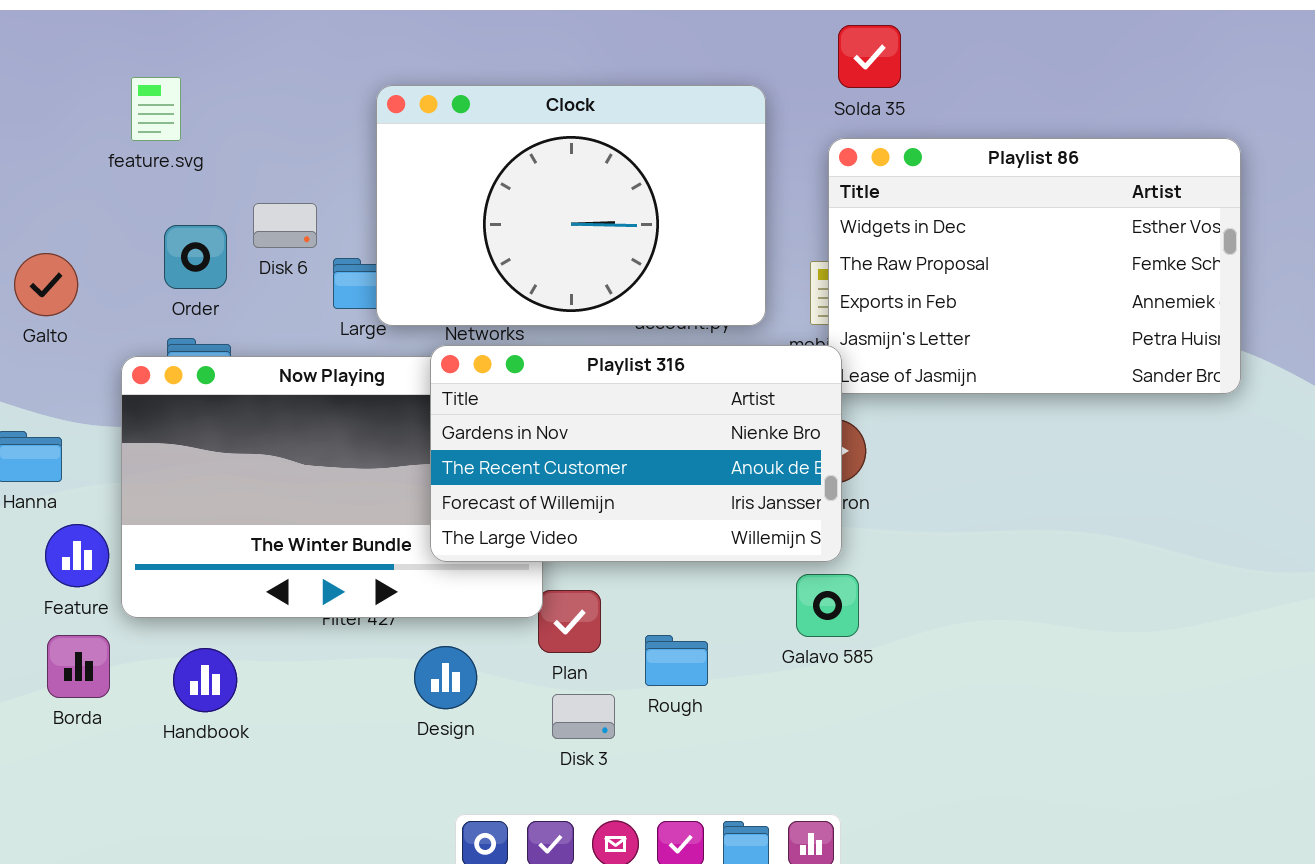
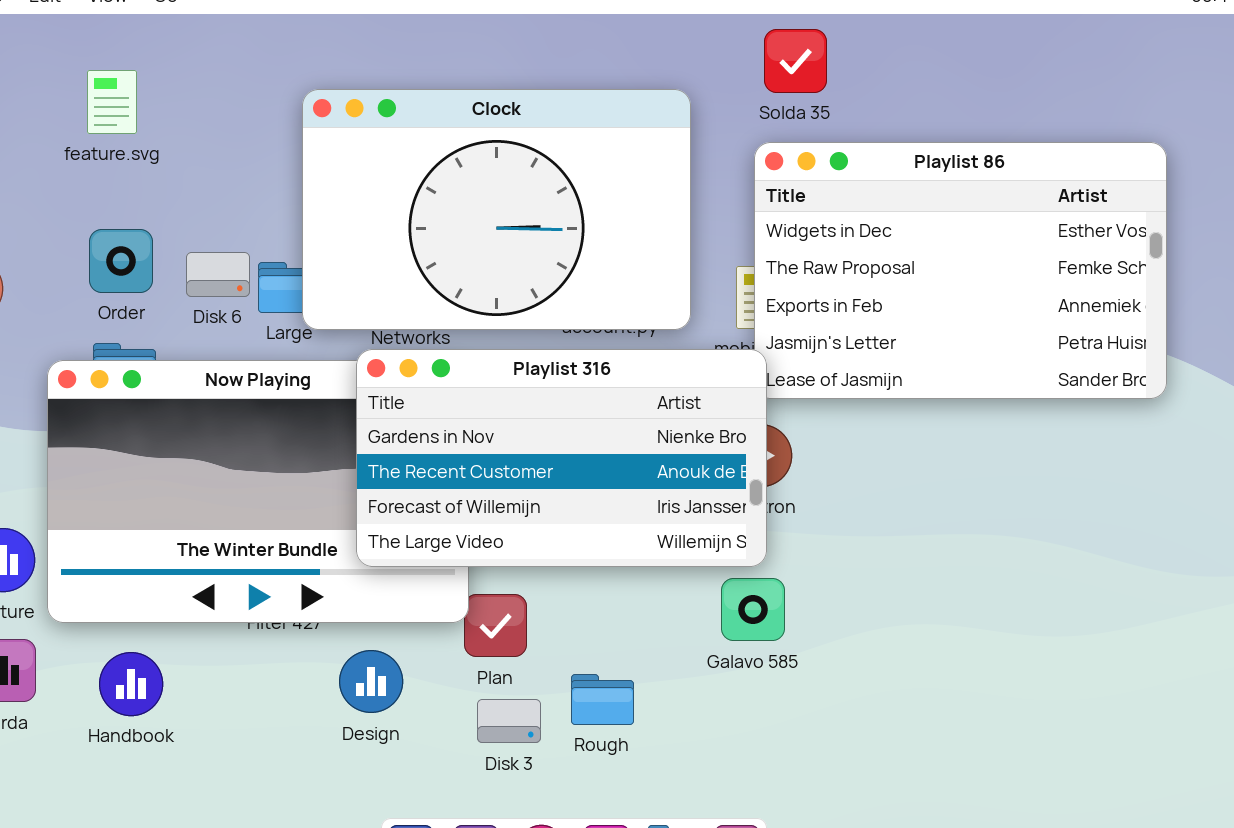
feature.svg: [131,77,181,141] -> [87,70,137,134], moved
Disk 6: [253,203,317,248] -> [186,252,250,297], moved
Rough: [645,635,708,686] -> [571,674,634,725], moved

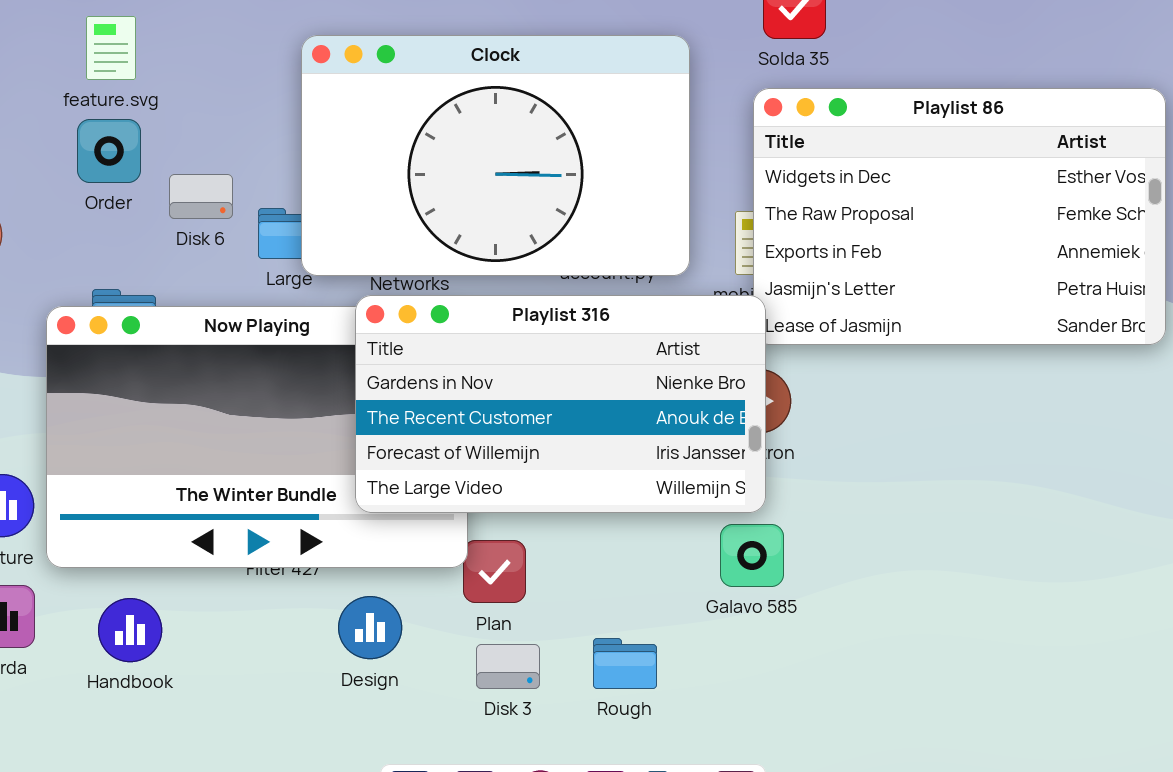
Order: [89,229,153,293] -> [77,119,141,183], moved
Disk 6: [186,252,250,297] -> [169,174,233,219], moved
Rough: [571,674,634,725] -> [593,638,657,689], moved

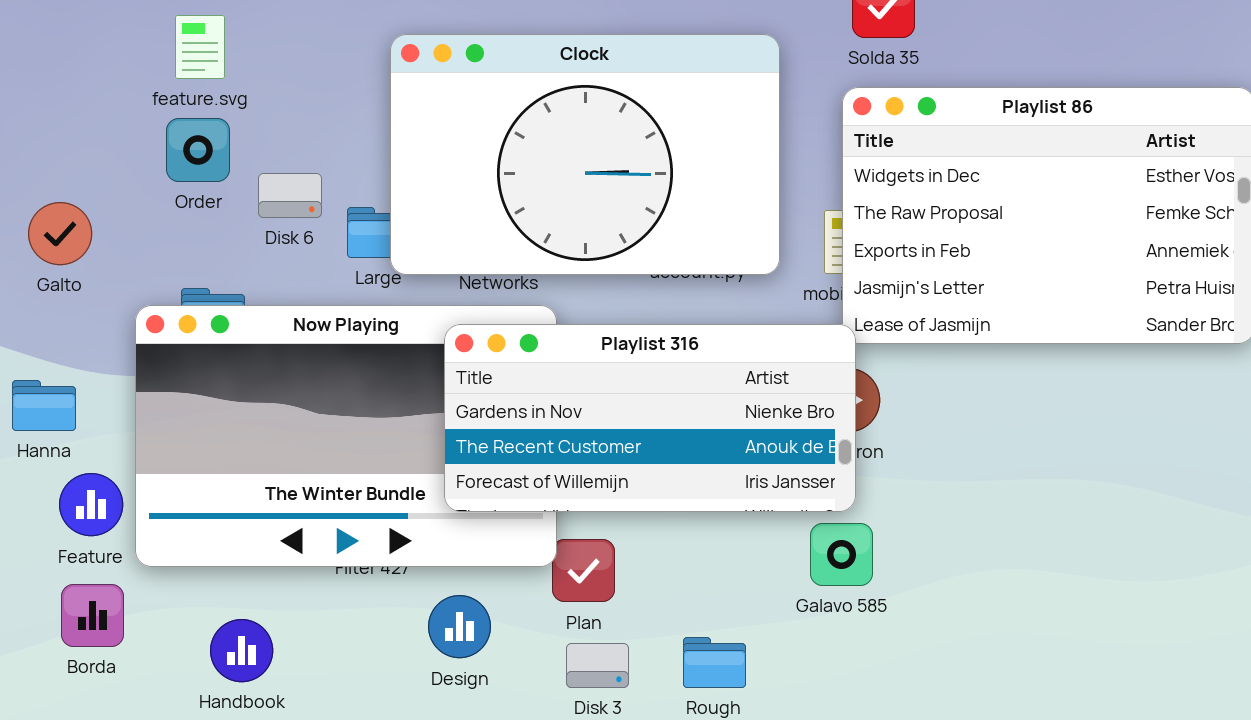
Playlist 316: [355,295,766,513] -> [444,324,856,512], resized
Handbook: [98,598,162,662] -> [210,619,273,682], moved

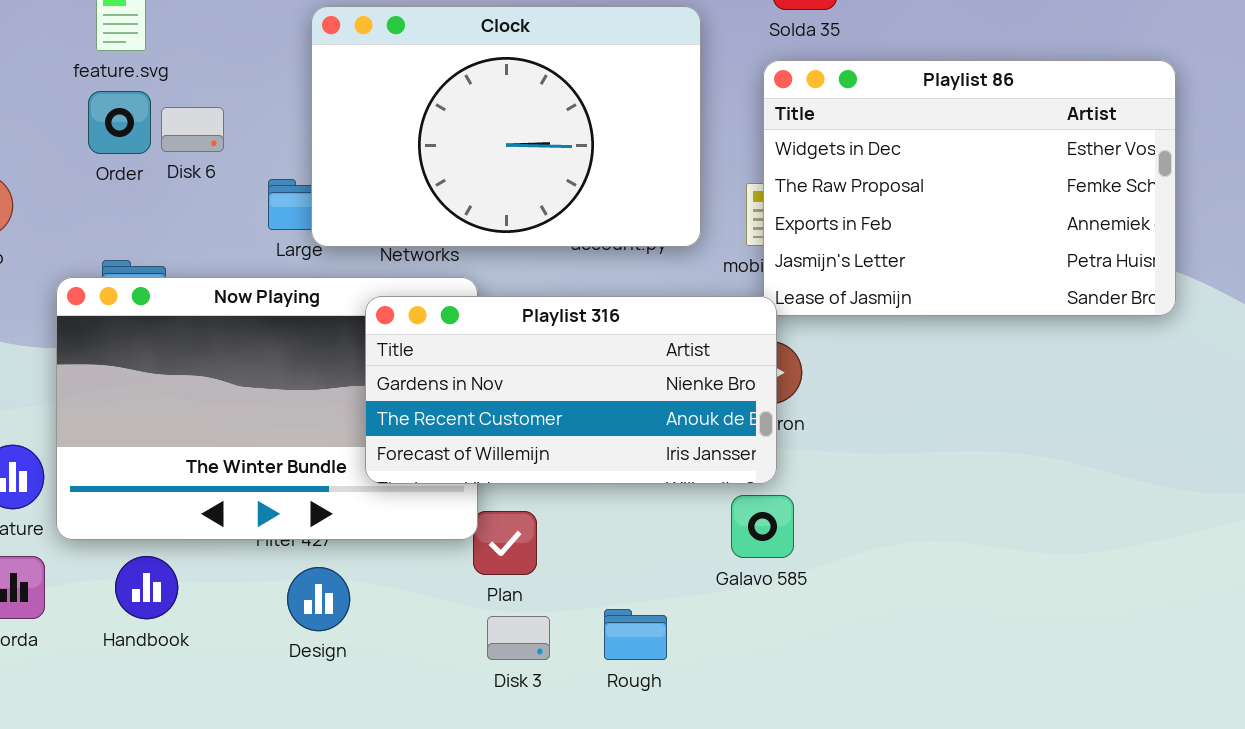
Disk 6: [258,173,322,218] -> [161,107,224,152], moved
Design: [428,595,491,658] -> [287,567,350,631], moved
Handbook: [210,619,273,682] -> [115,556,178,619], moved

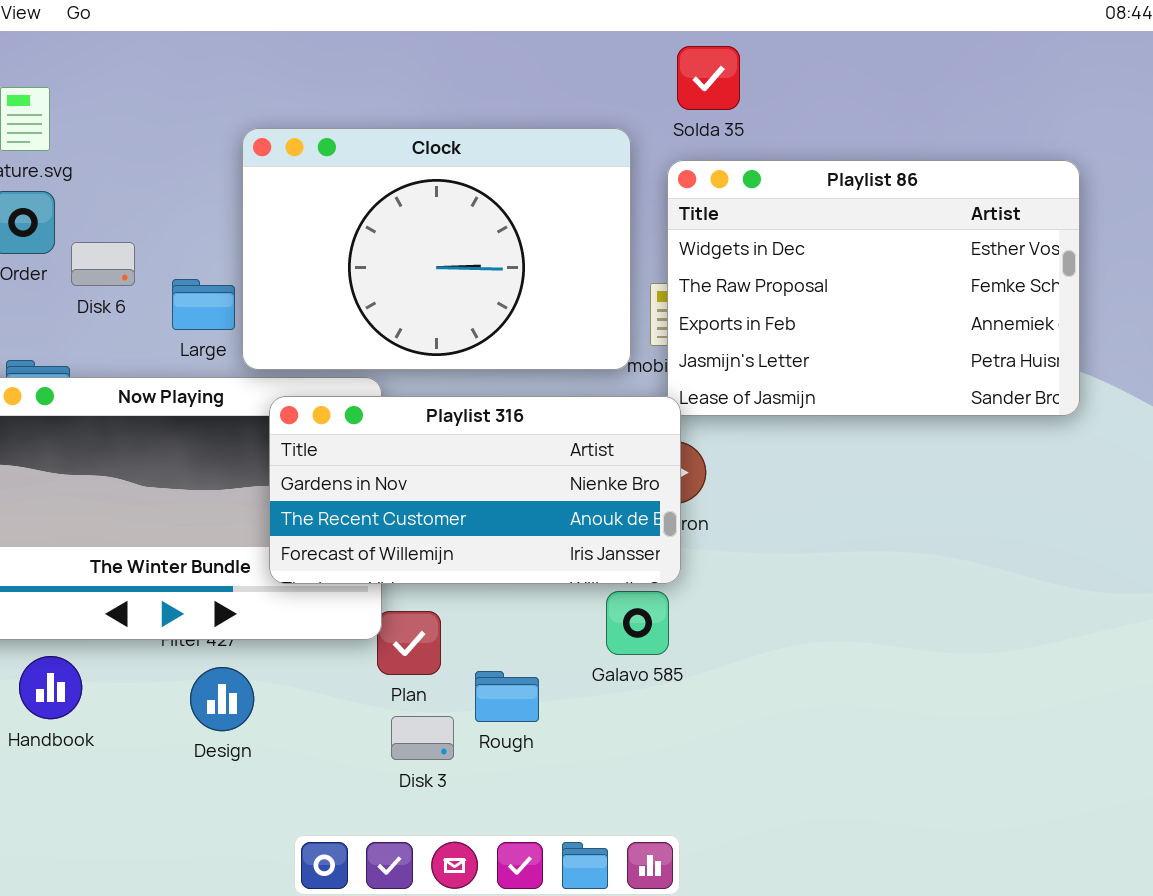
Clock: [311,6,701,247] -> [242,128,631,370], moved
Disk 6: [161,107,224,152] -> [71,242,135,286], moved
Galavo 585: [731,495,794,558] -> [606,591,669,655], moved
Rough: [604,609,667,660] -> [475,671,539,722], moved

